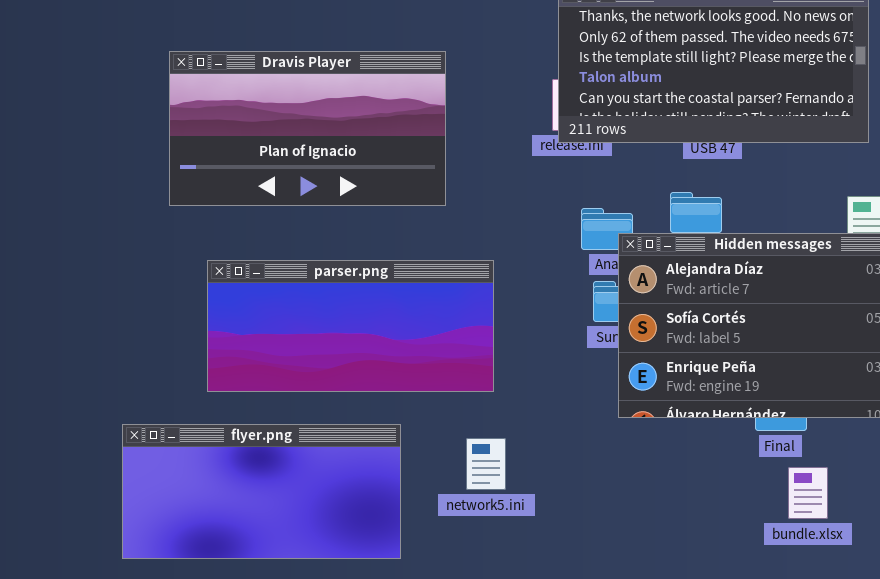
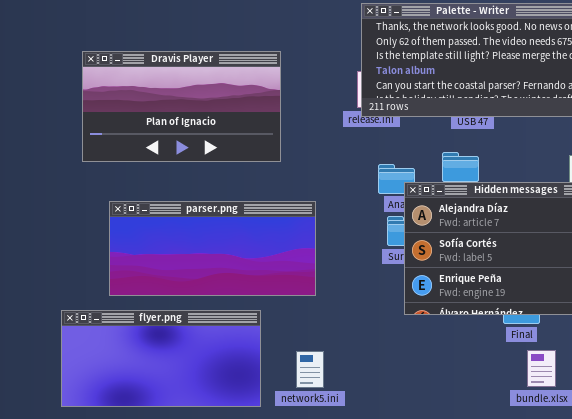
flyer.png: [122,424,401,559] -> [61,310,261,407], moved
network5.ini: [466,438,506,490] -> [296,351,324,388], moved

